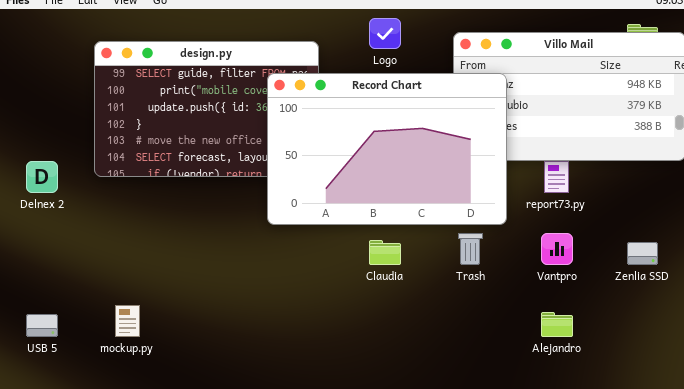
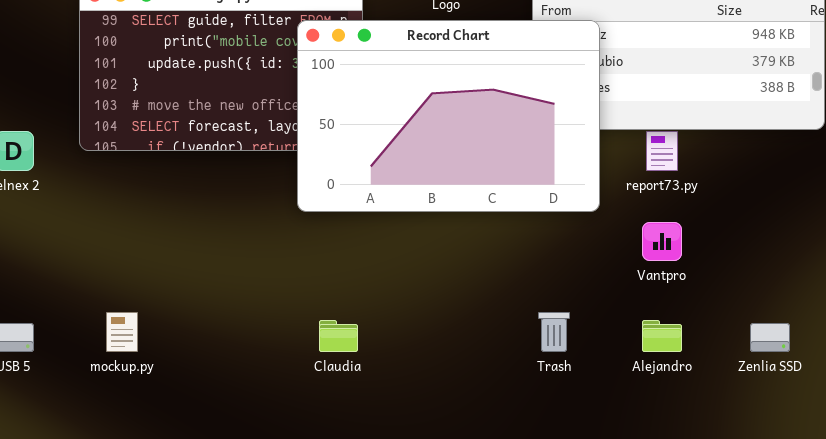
Trash: [458,233,483,265] -> [538,312,570,352], moved
Claudia: [369,240,401,265] -> [319,320,358,352], moved
Zenlia SSD: [627,242,658,265] -> [750,323,790,352], moved

